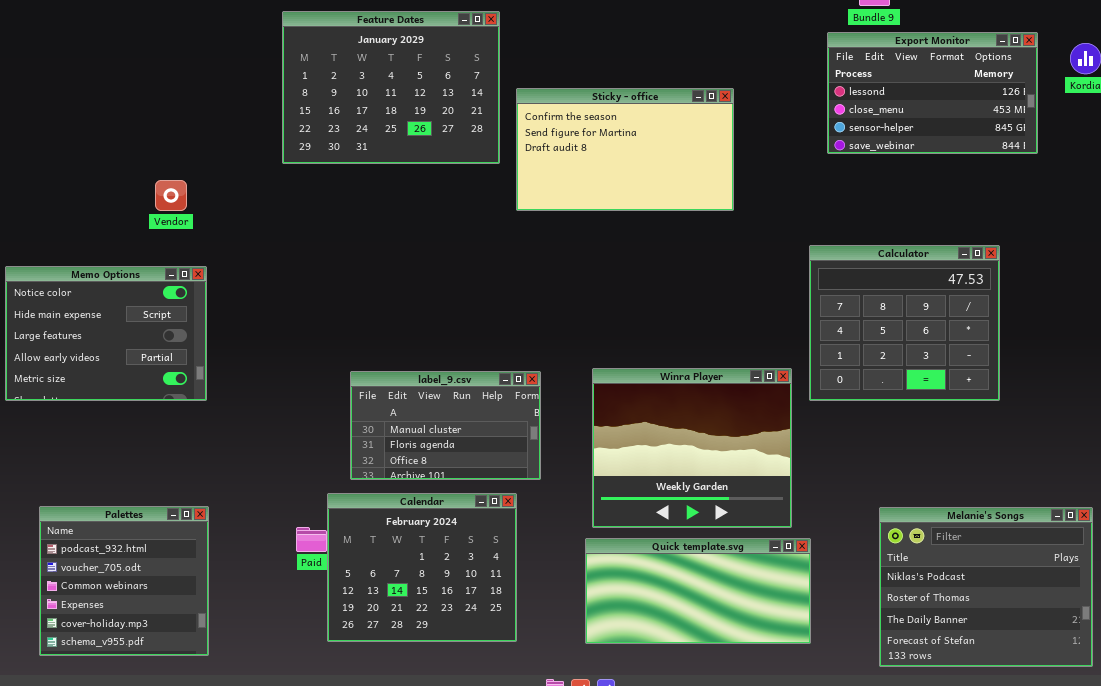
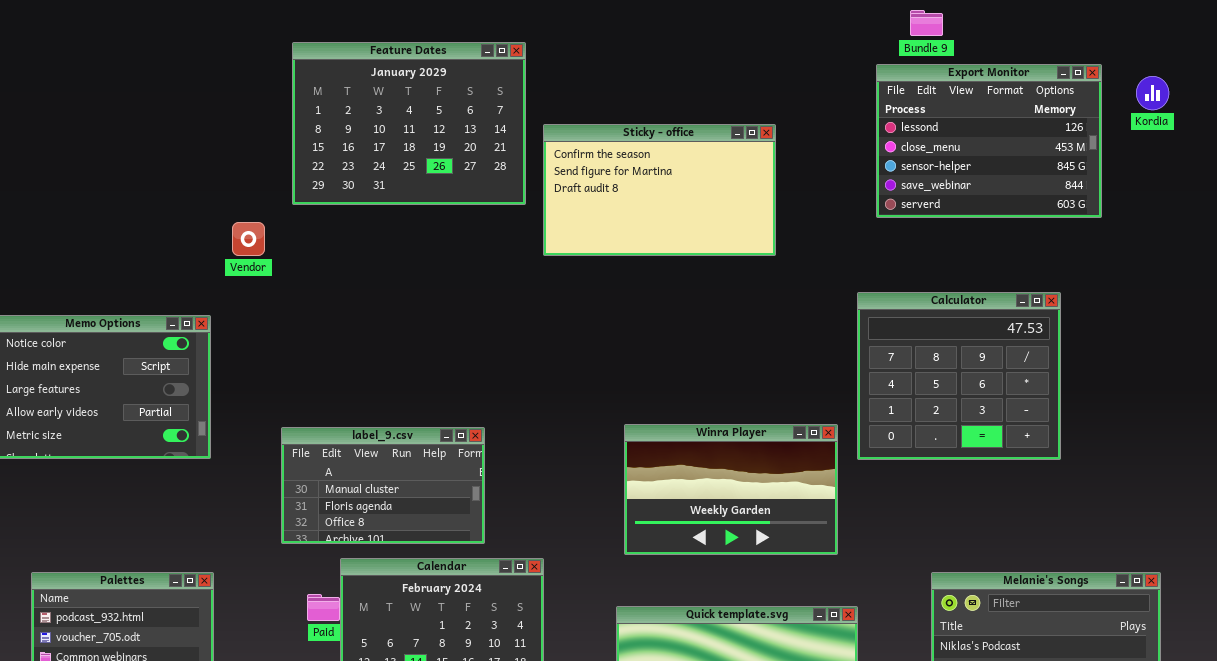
Export Monitor: [827,32,1038,154] -> [876,64,1102,218], resized
Vendor: [155,180,187,211] -> [232,222,265,256], moved
Winra Player: [592,368,792,528] -> [624,424,838,555], resized
label_9.csv: [350,371,541,480] -> [281,427,485,544], moved

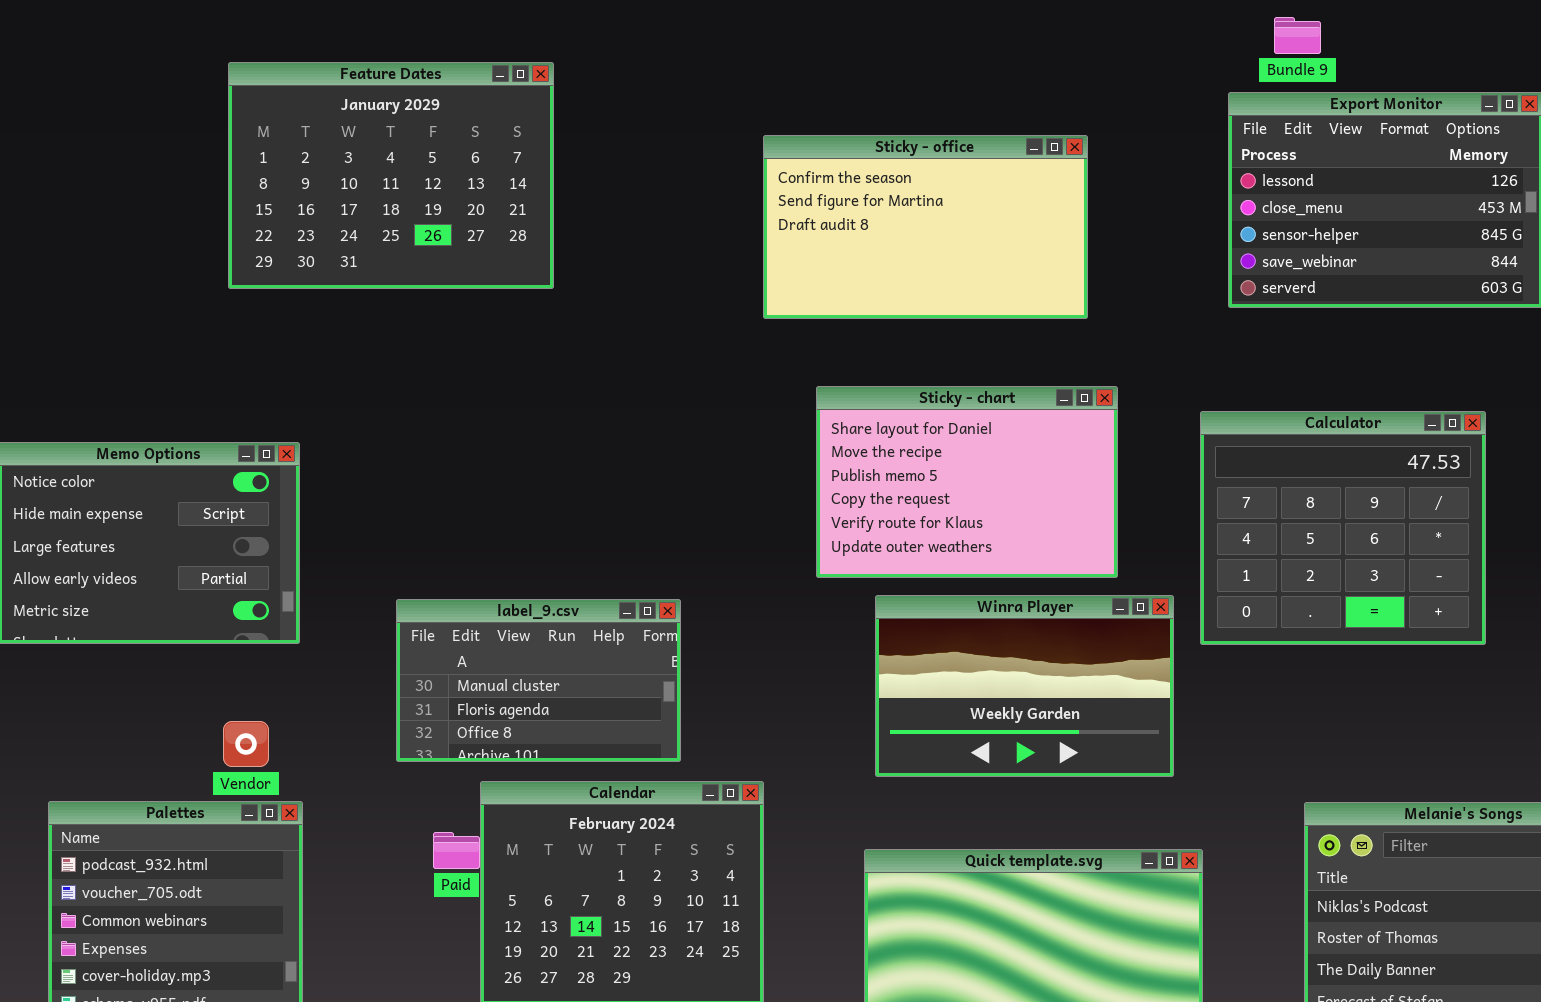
Feature Dates: [292,42,526,205] -> [228,62,554,289], moved
Sticky - office: [543,124,776,256] -> [763,135,1088,319], moved
Vendor: [232,222,265,256] -> [223,721,269,767], moved
Sticky - chart: none -> [816,386,1118,578], opened

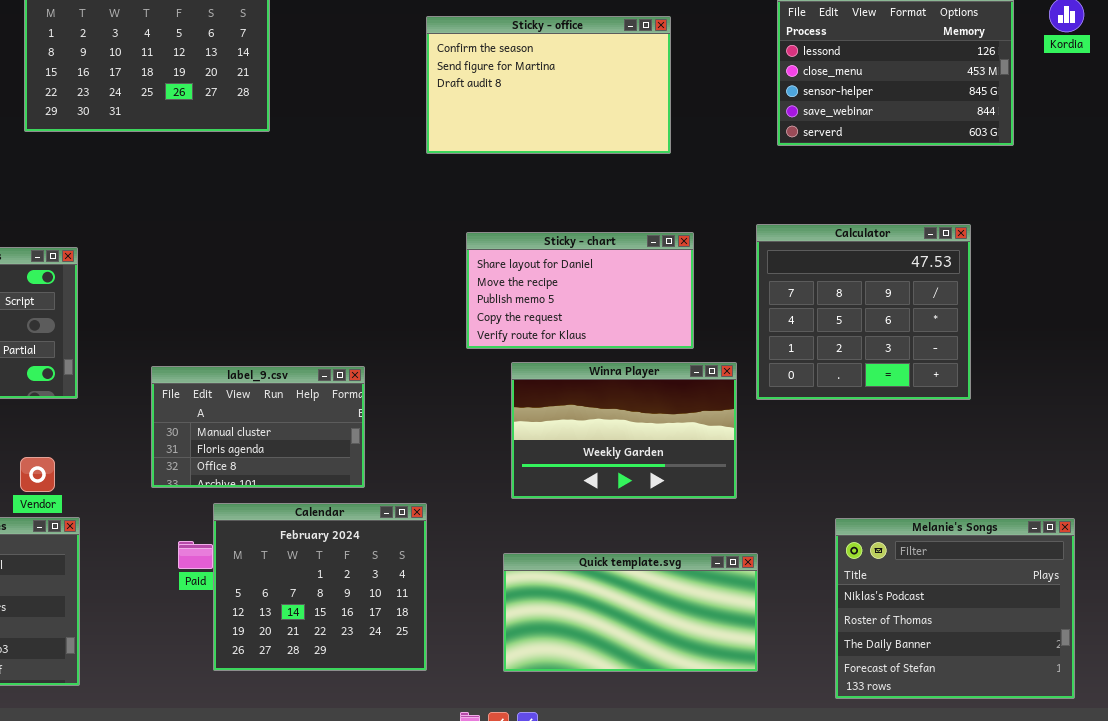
Sticky - chart: [816,386,1118,578] -> [466,232,694,349], resized

